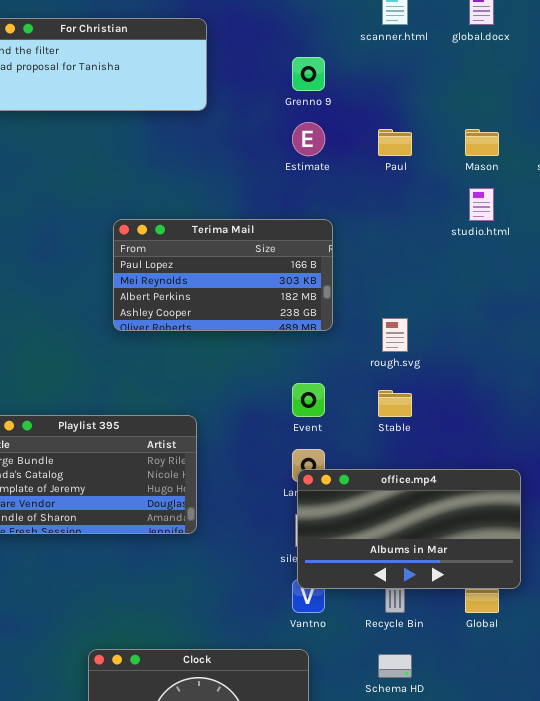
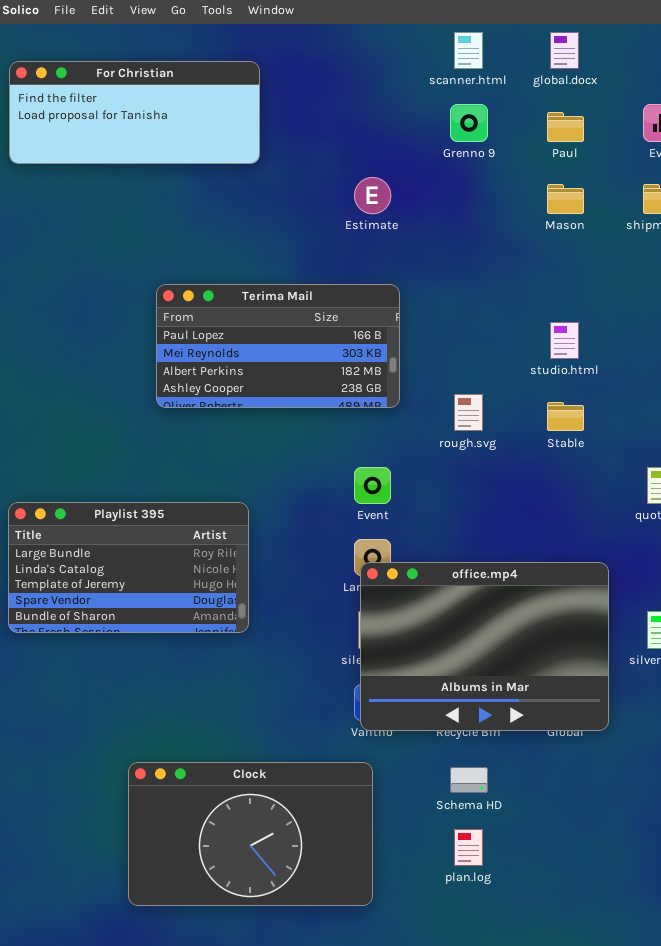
Grenno 9: [292,57,325,91] -> [450,104,488,142], moved
Paul: [378,129,412,156] -> [547,112,584,142], moved
studio.html: [469,188,494,221] -> [550,322,579,359], moved
Stable: [378,390,412,417] -> [547,402,584,431], moved
office.mp4: [297,469,521,589] -> [360,562,609,731], resized

